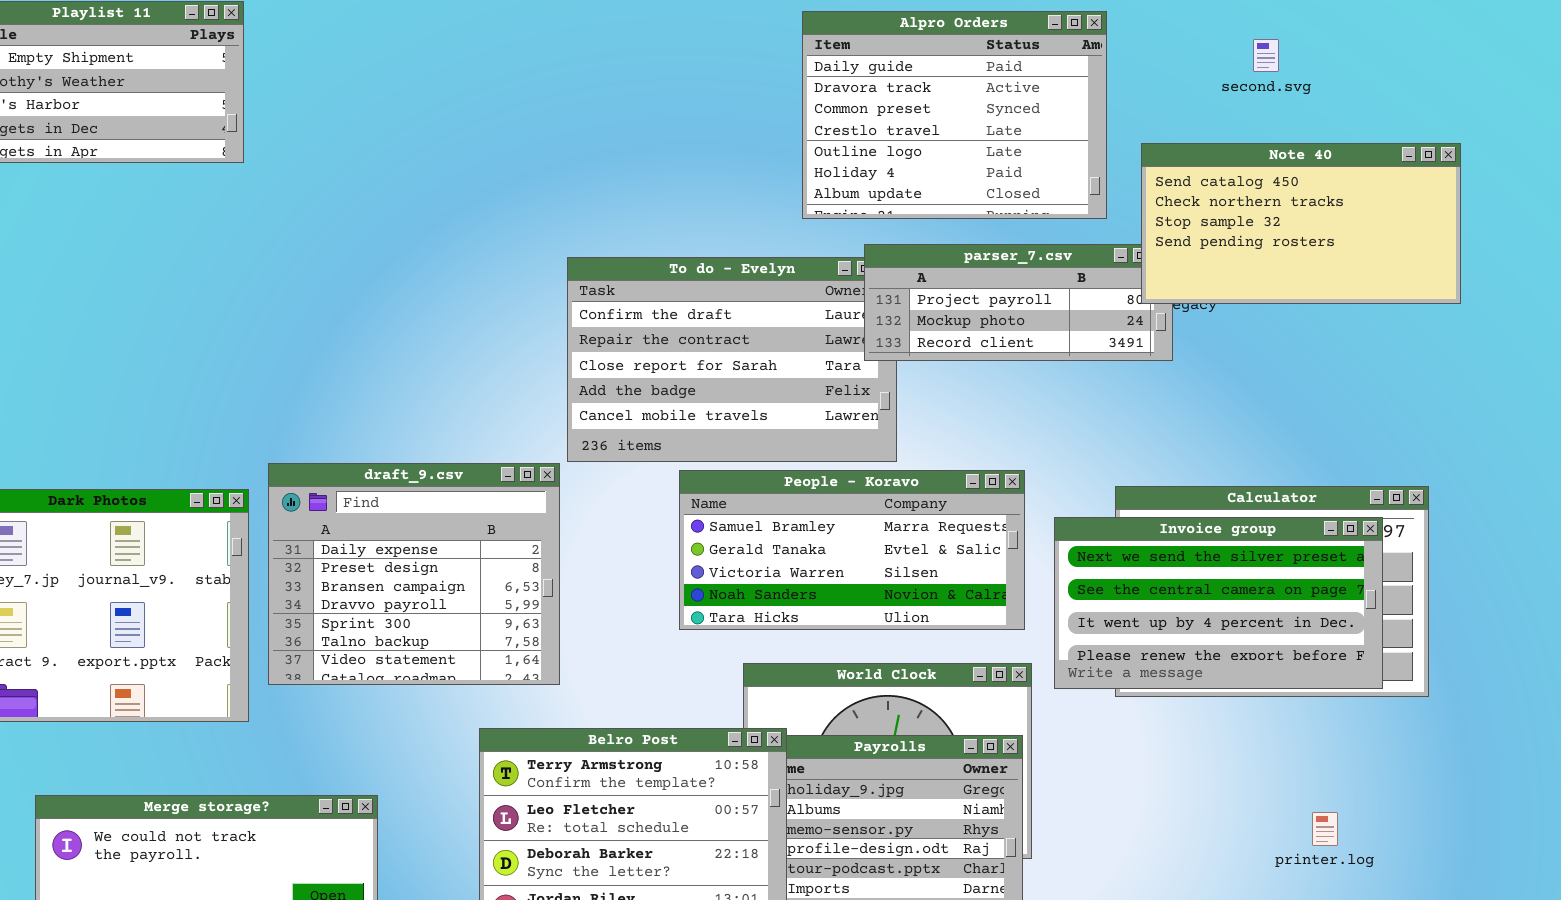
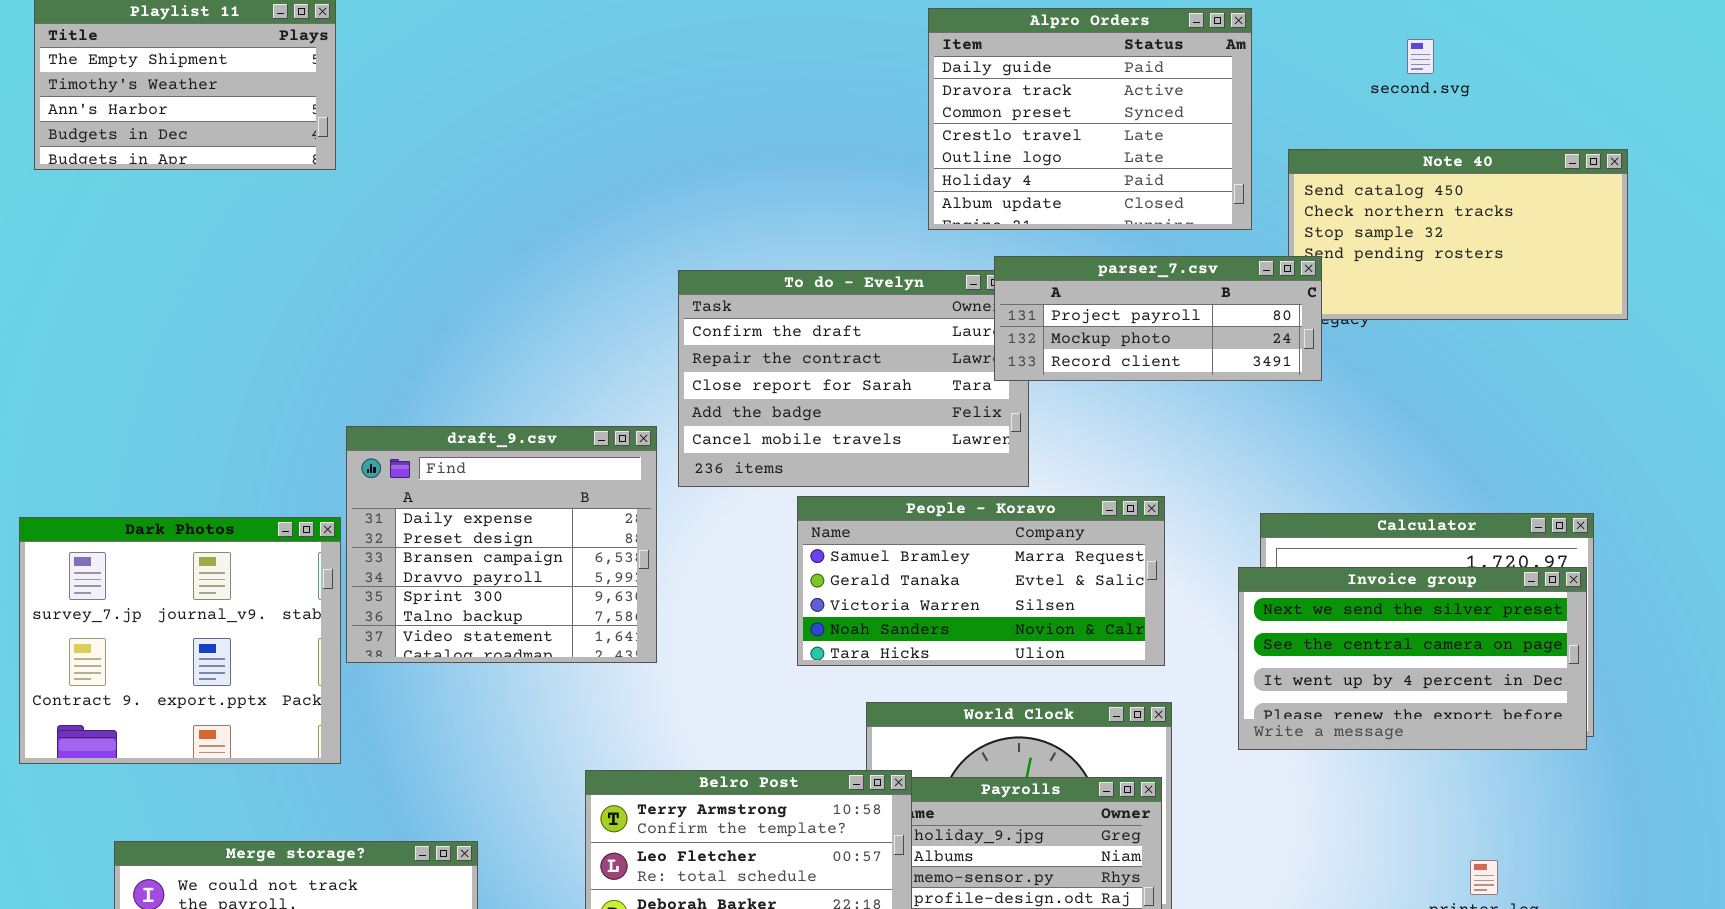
parser_7.csv: [864,244,1173,361] -> [994,256,1322,381], raised
draft_9.csv: [268,463,560,685] -> [346,426,657,663], moved
Invoice group: [1054,517,1383,689] -> [1238,567,1587,750], moved

